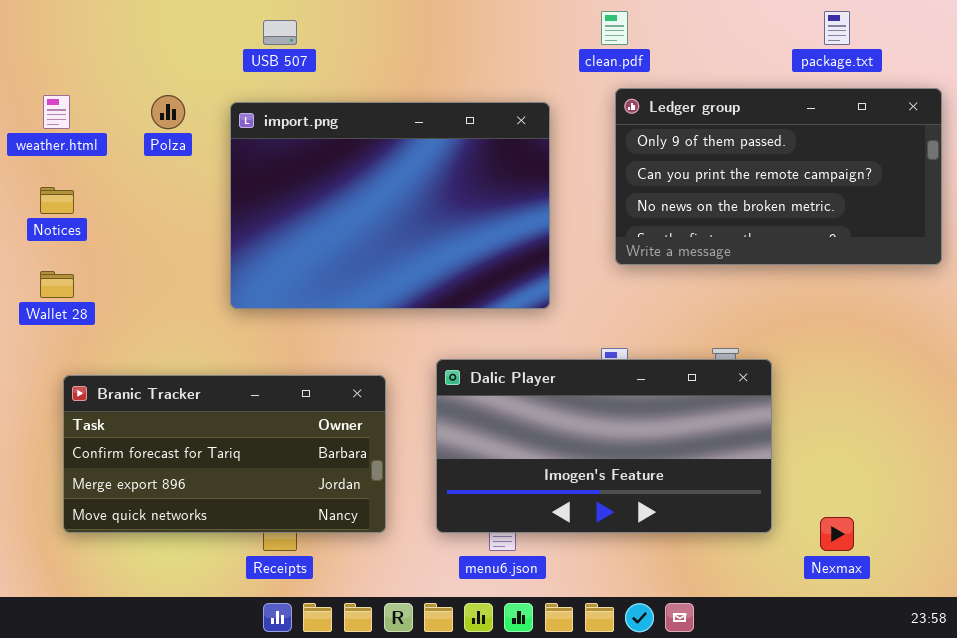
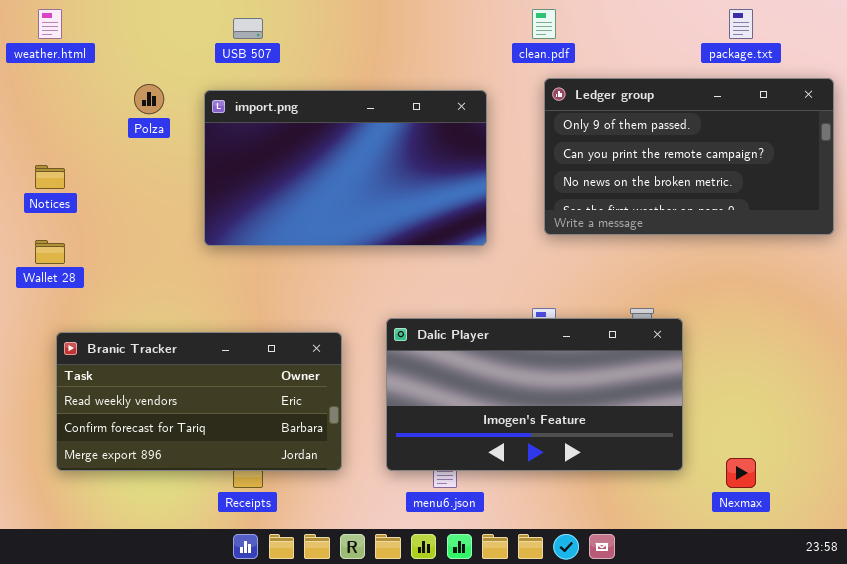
weather.html: [43,95,70,129] -> [38,9,62,39], moved
import.png: [230,102,550,309] -> [204,90,487,246], resized
Branic Tracker: [63,375,386,533] -> [56,332,342,471], scrolled up 1 row

